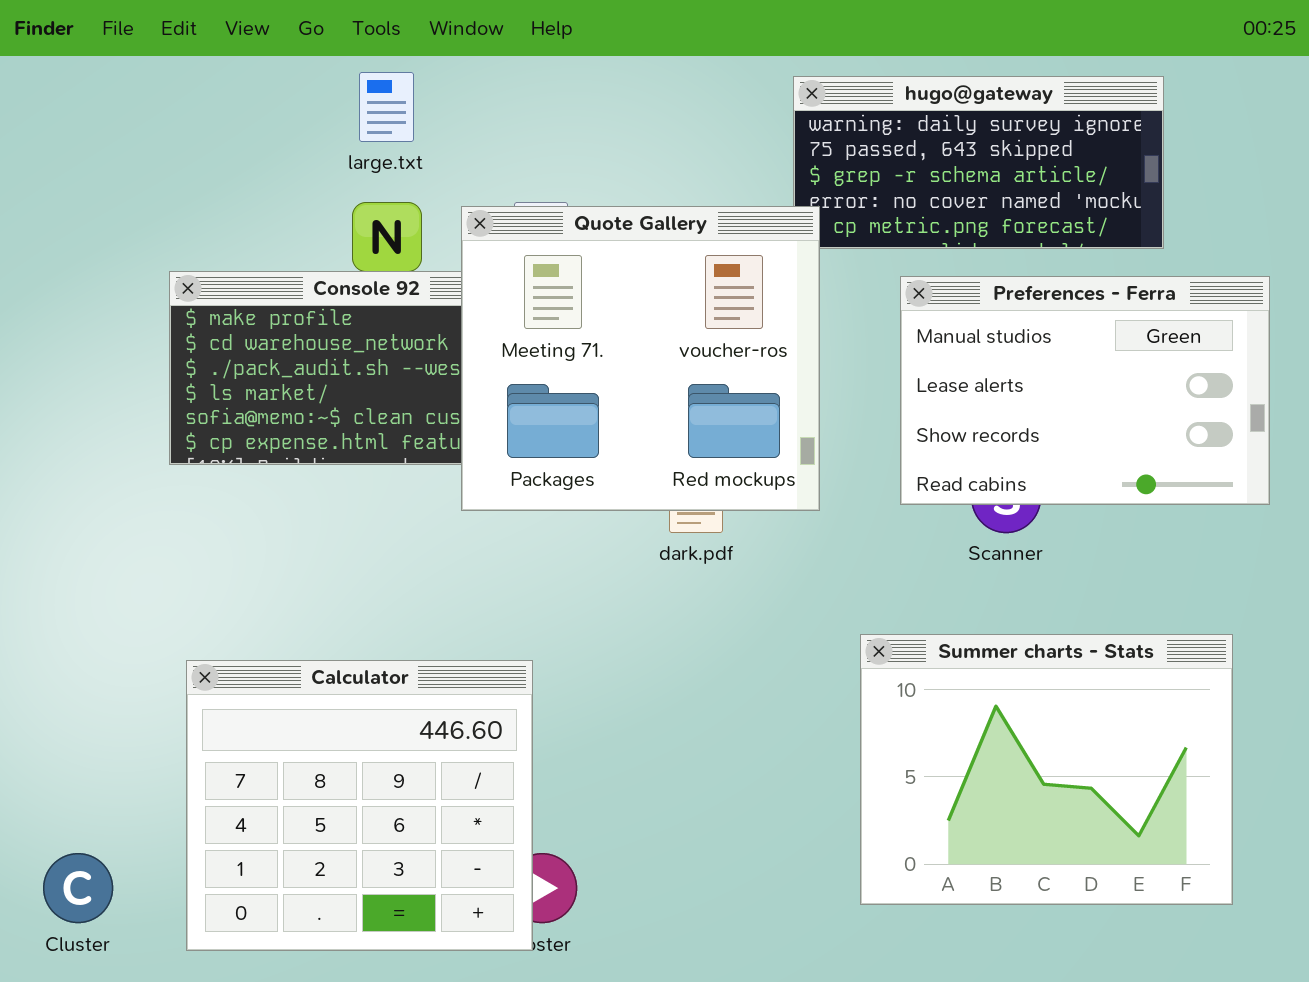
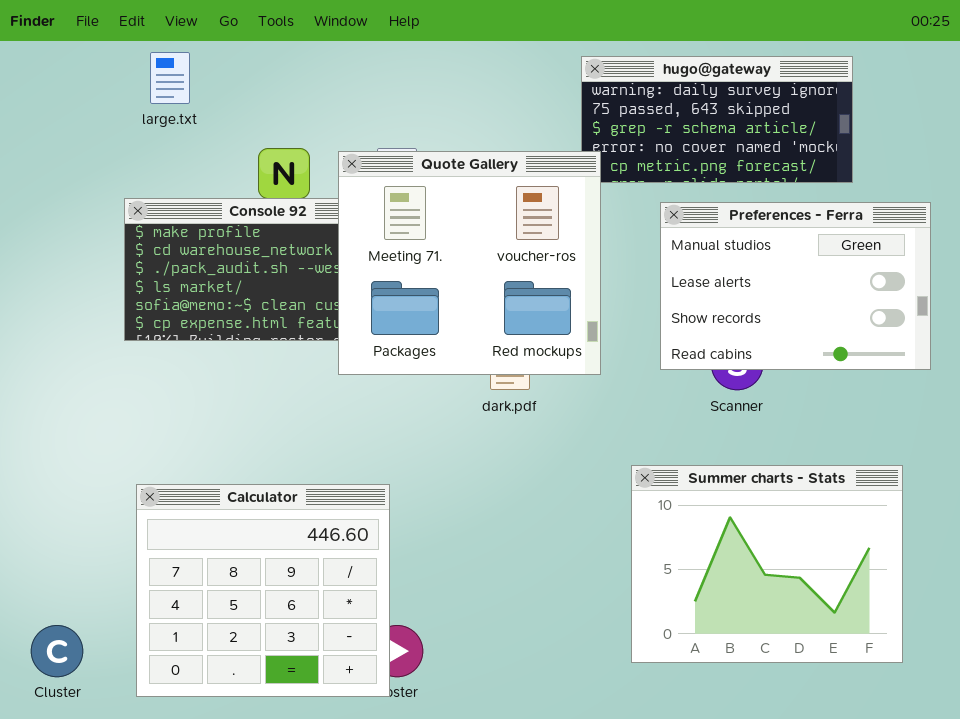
large.txt: [359,72,414,142] -> [150,52,190,104], moved

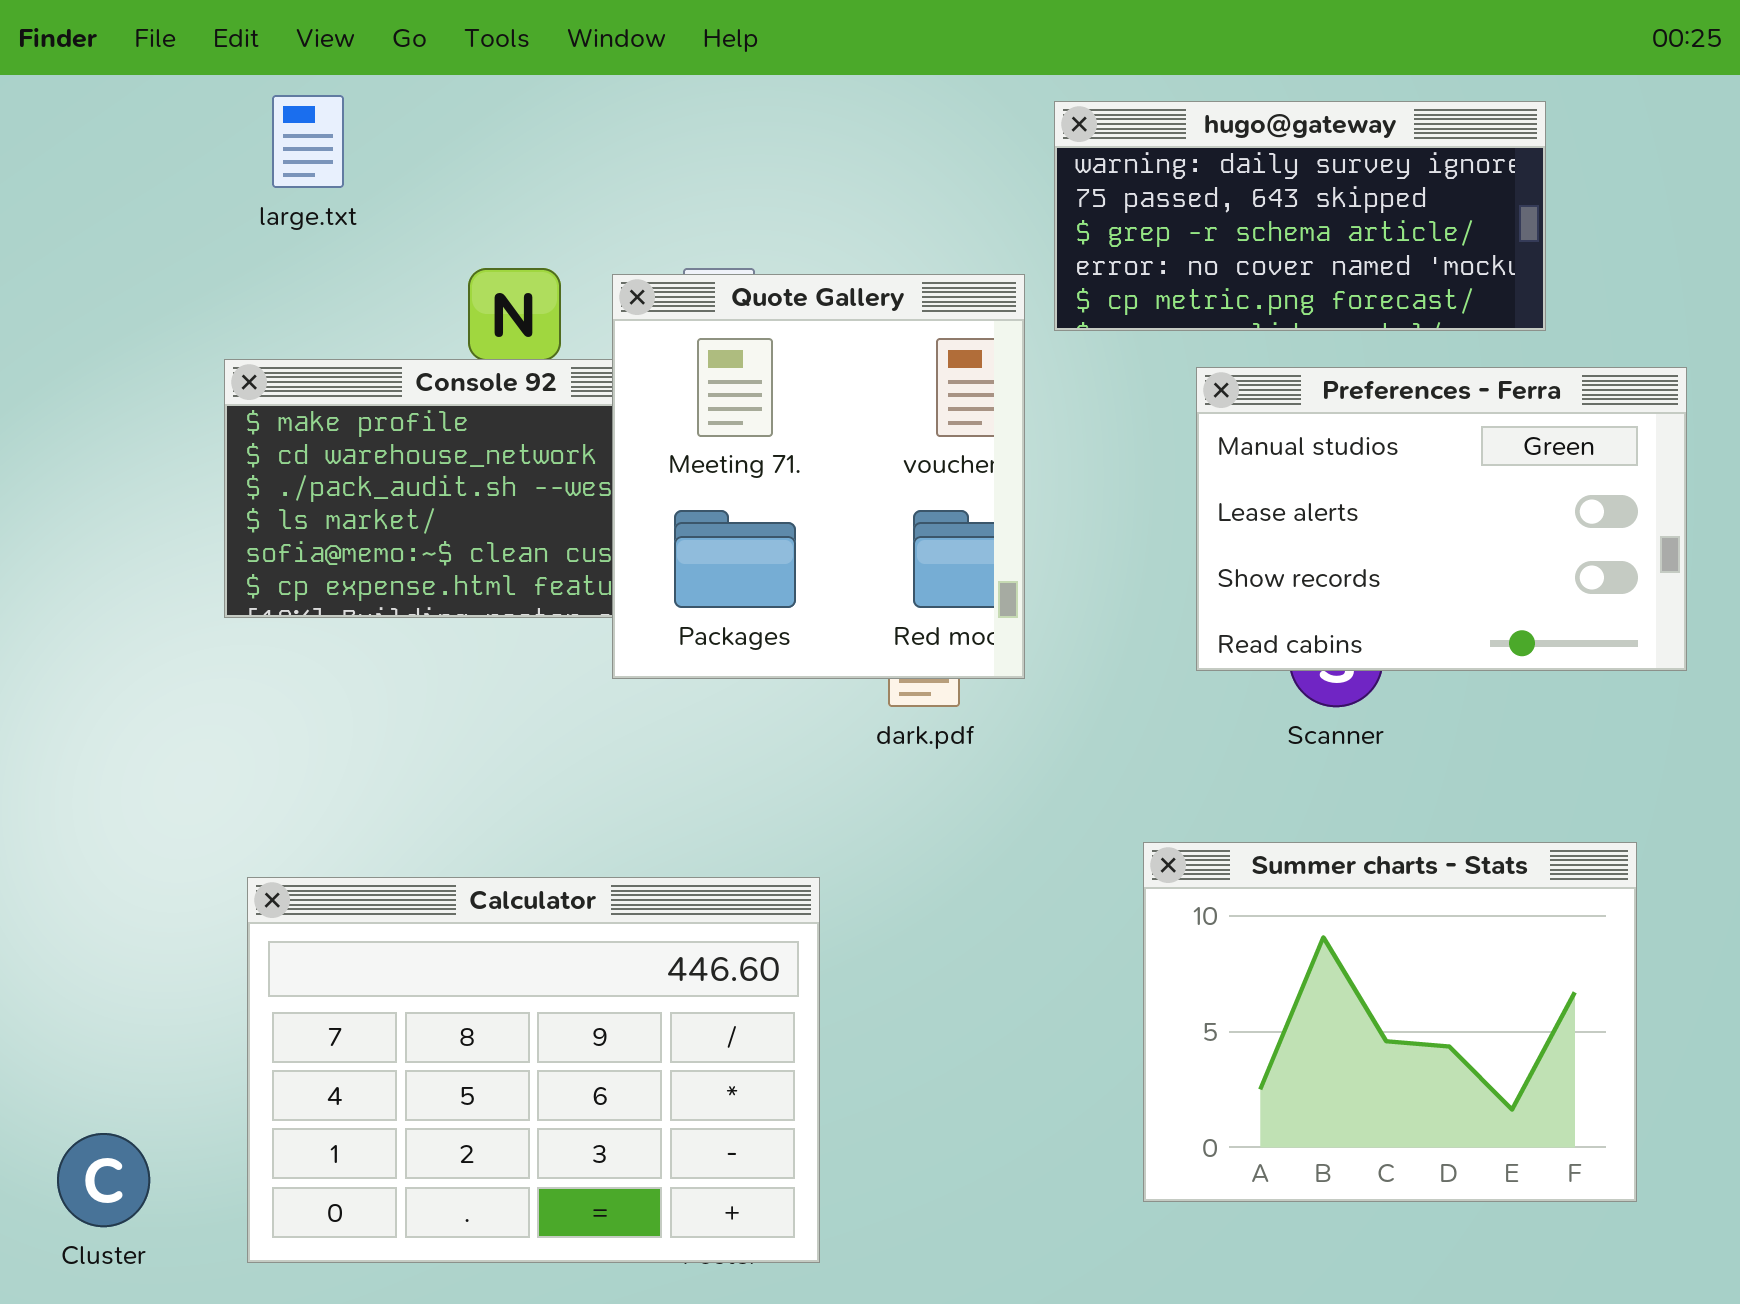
Quote Gallery: [338,151,601,375] -> [612,274,1025,679], resized
Calculator: [136,484,390,697] -> [247,877,820,1263], resized

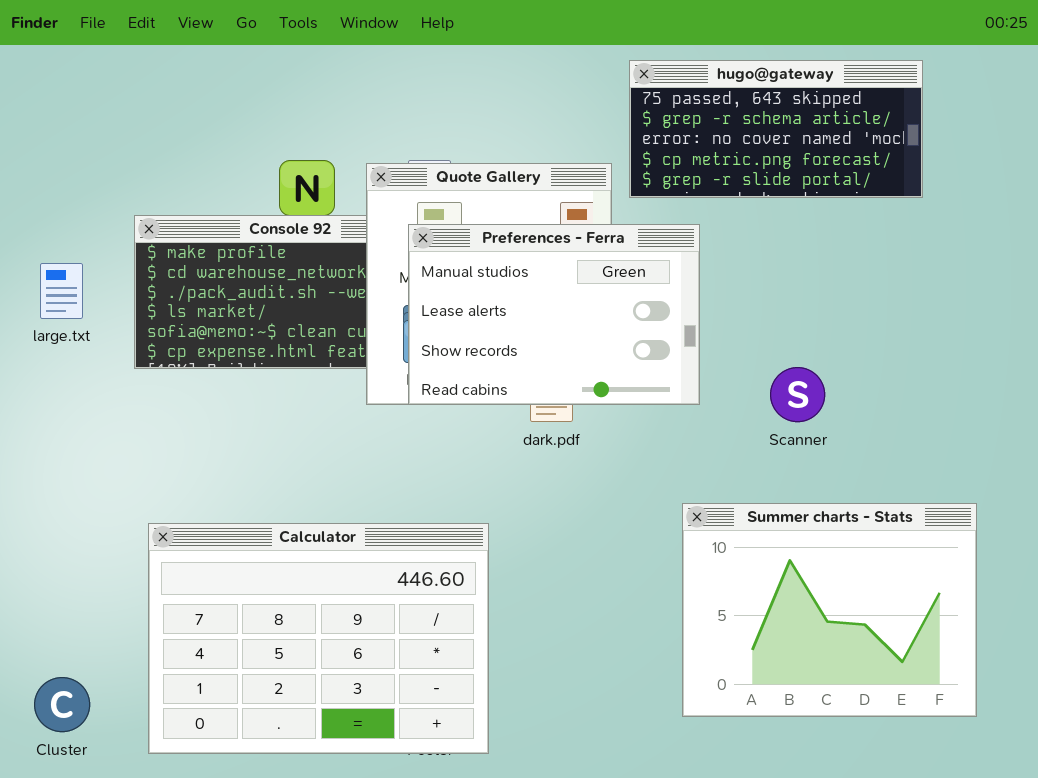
large.txt: [272,95,344,188] -> [40,263,83,319], moved
hugo@gateway: [1054,101,1546,331] -> [629,60,923,198], scrolled down 1 row
Preferences - Ferra: [1196,367,1687,671] -> [408,224,700,405], moved

